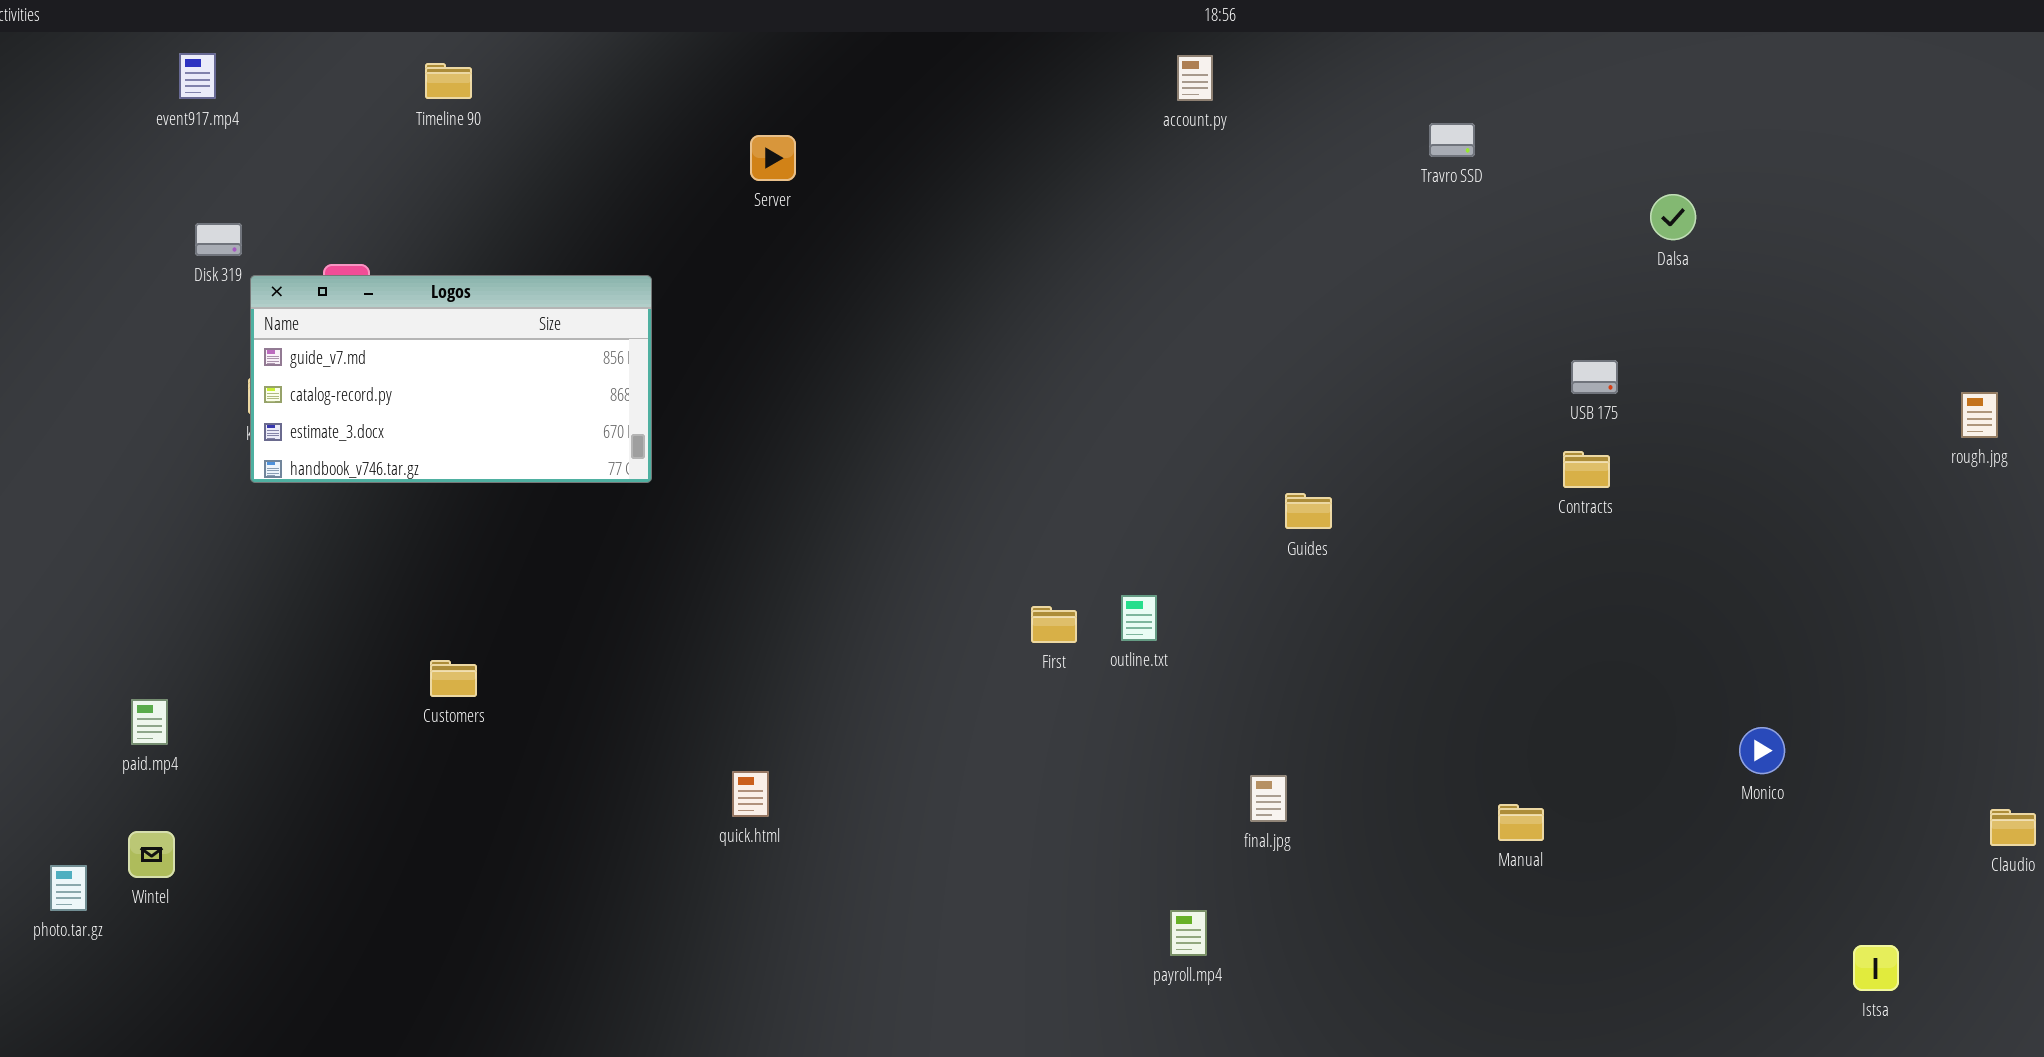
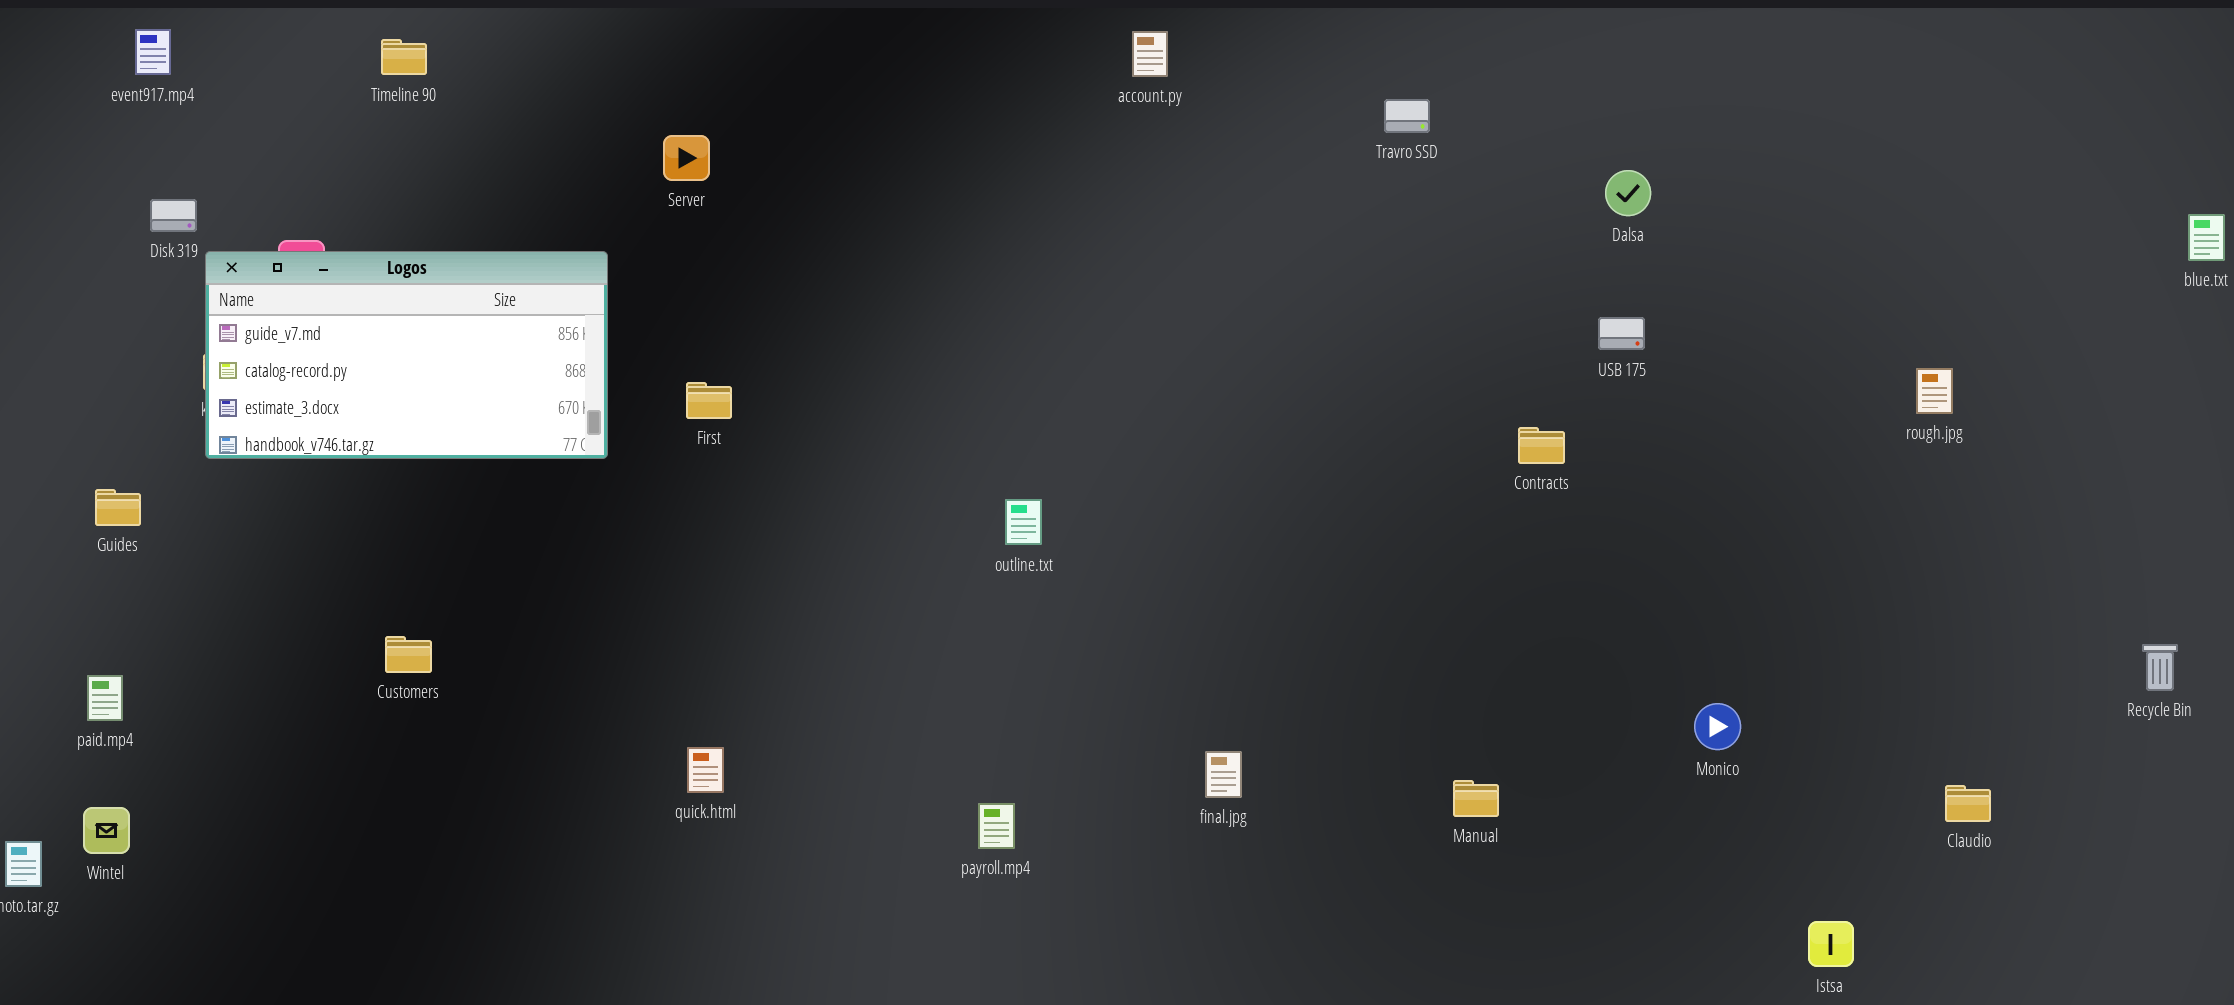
Server: [750,135,796,181] -> [663,135,710,181], moved
USB 175: [1571,360,1618,394] -> [1598,317,1645,350], moved
Guides: [1285,493,1332,529] -> [95,489,141,526], moved
outline.txt: [1121,595,1157,641] -> [1005,499,1042,545], moved
First: [1031,606,1077,643] -> [686,382,732,419], moved
payroll.mp4: [1170,910,1207,956] -> [978,803,1015,849], moved

